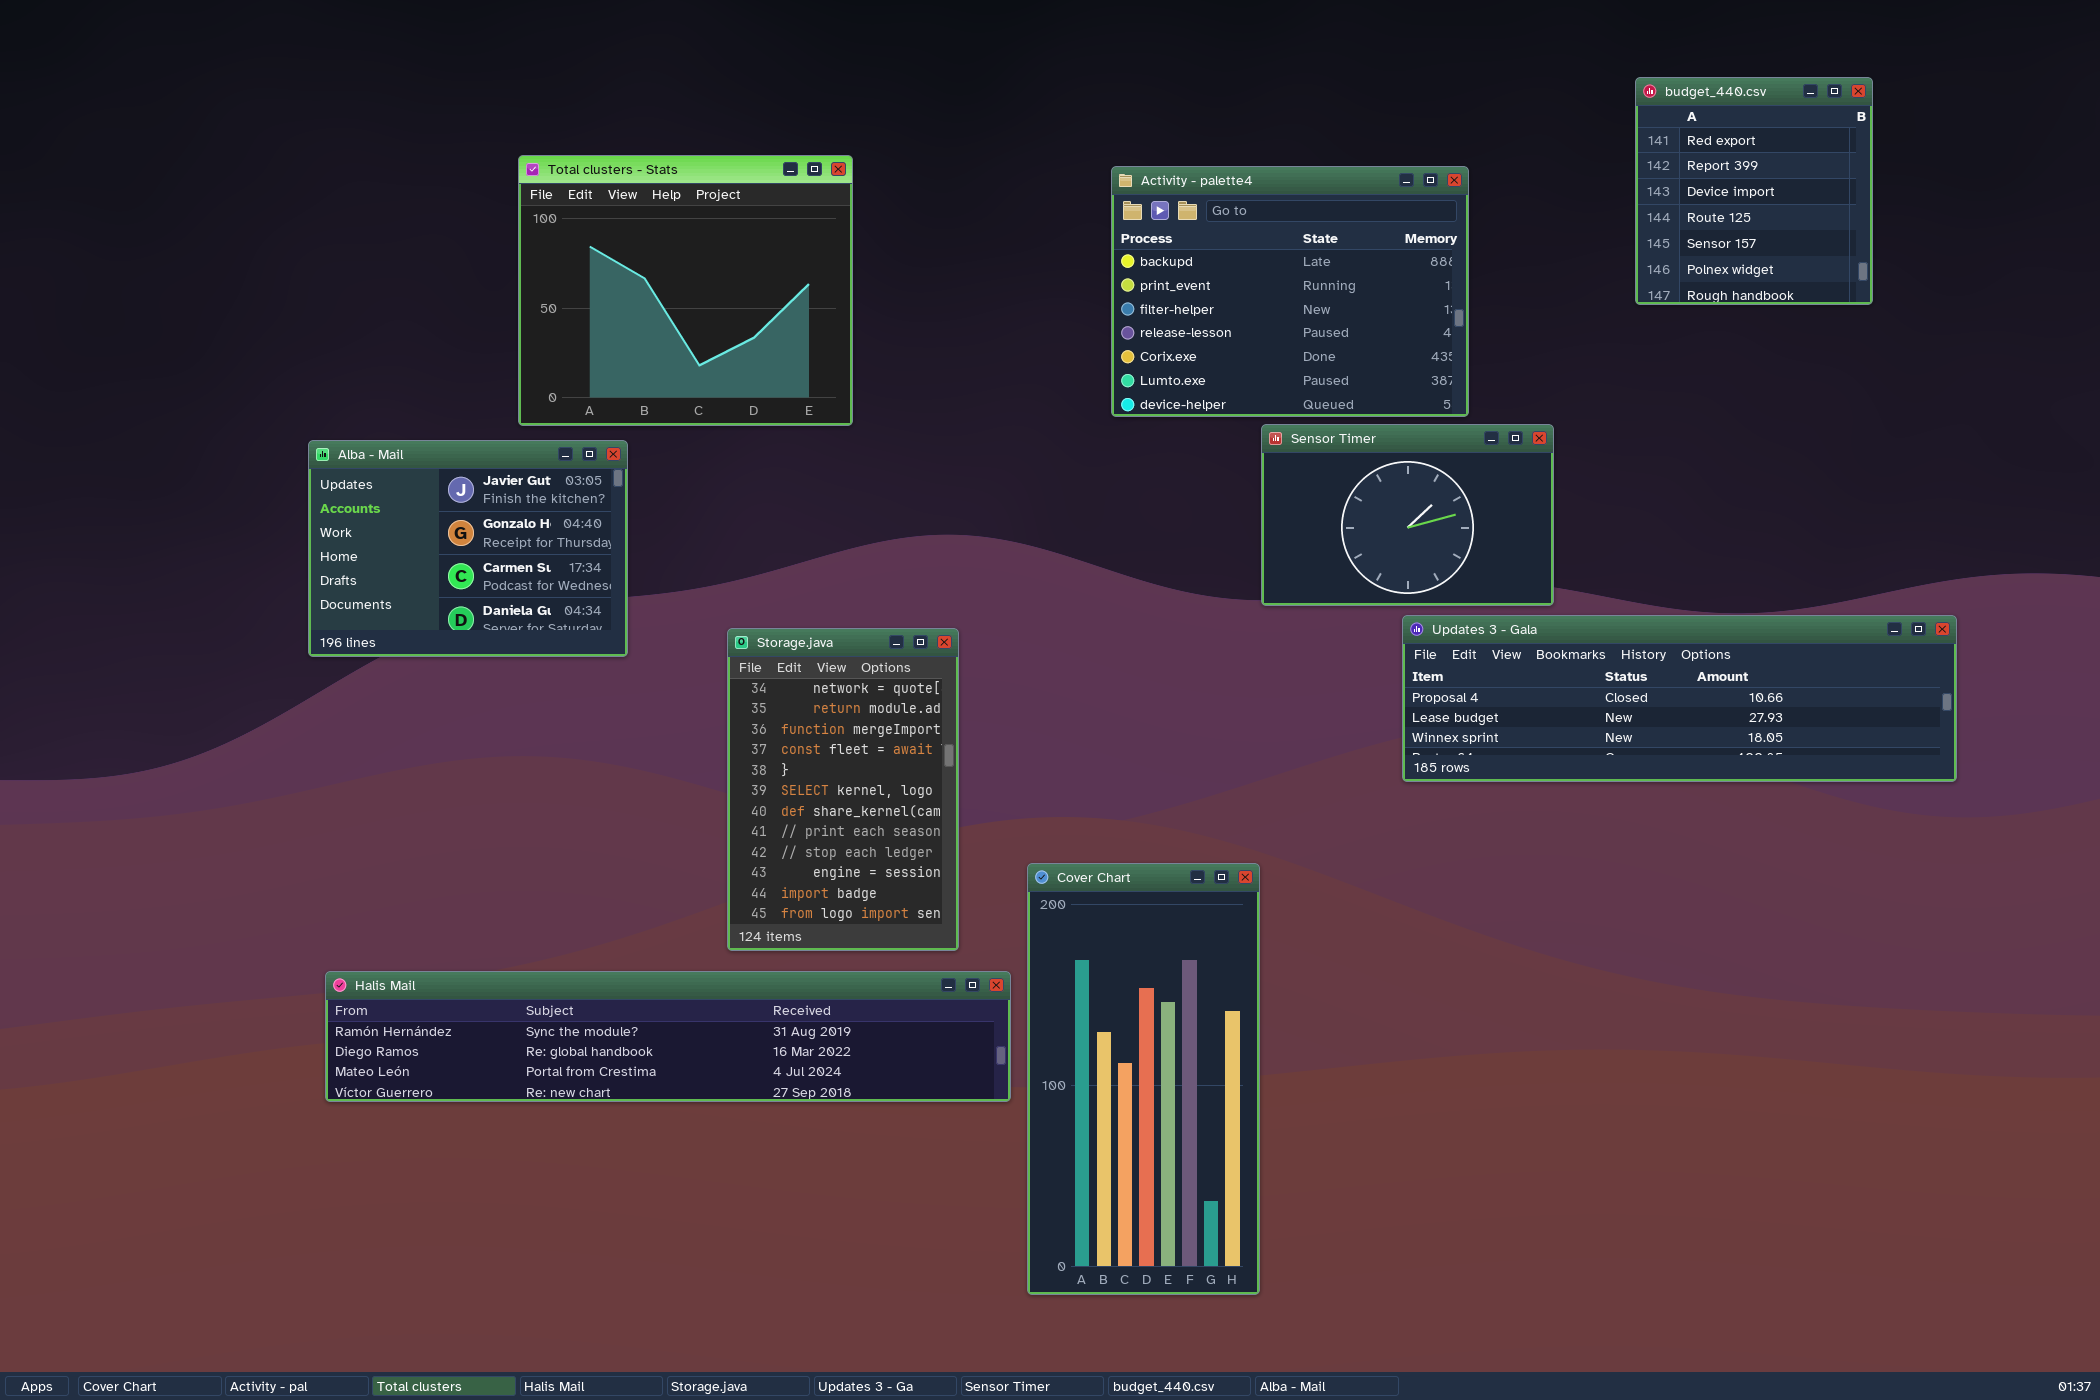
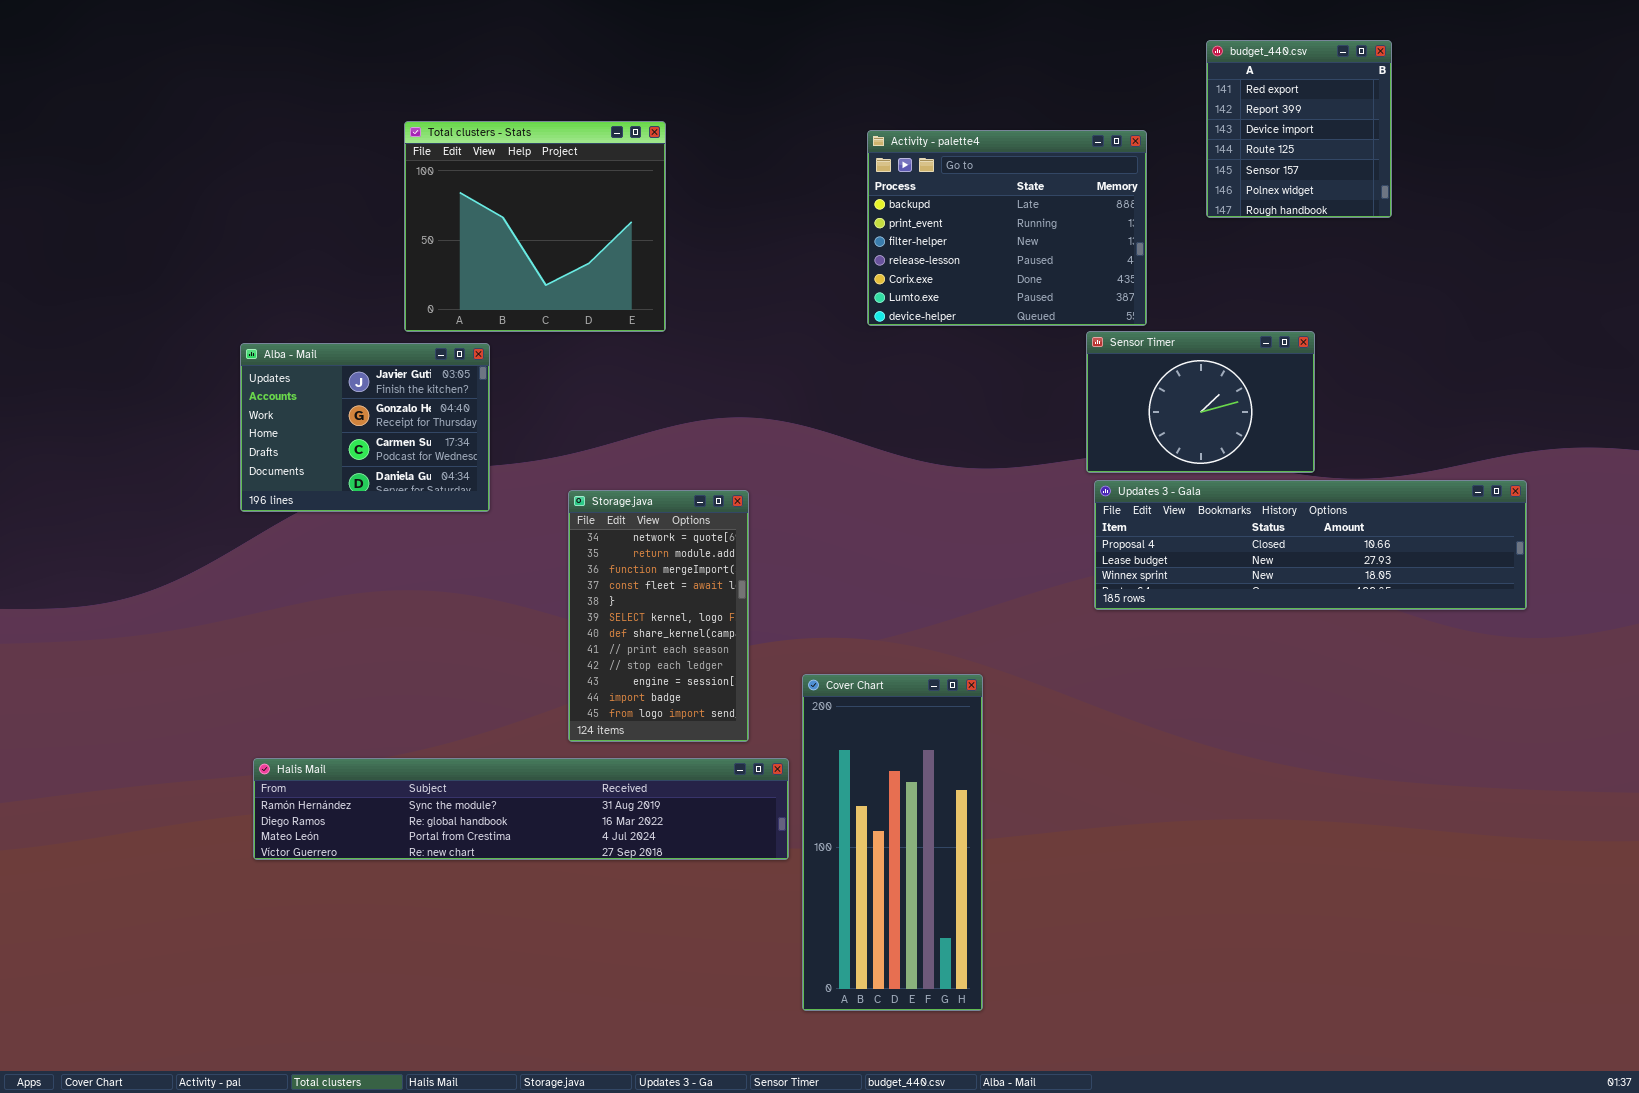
budget_440.csv: [1635,77,1873,305] -> [1206,40,1392,218], moved
Sensor Timer: [1261,424,1554,606] -> [1086,331,1315,473], moved

